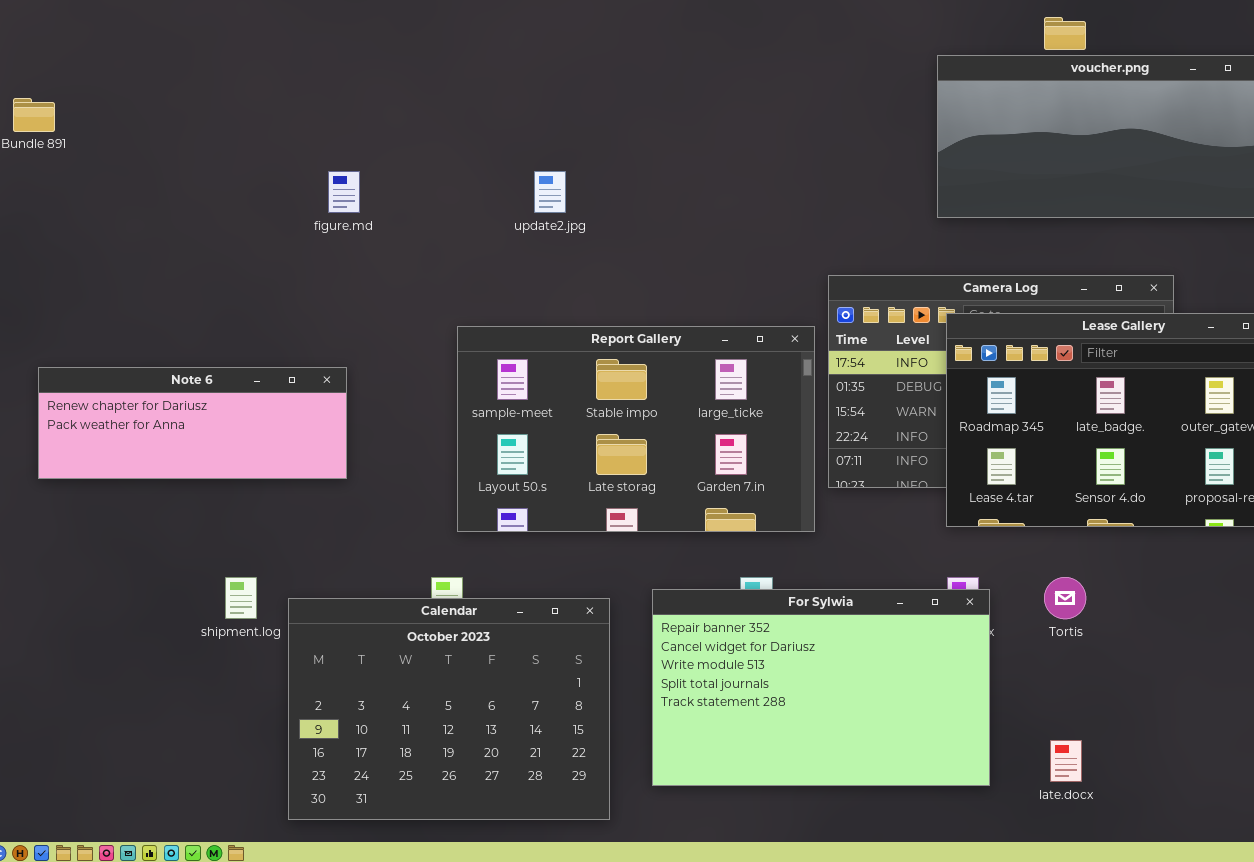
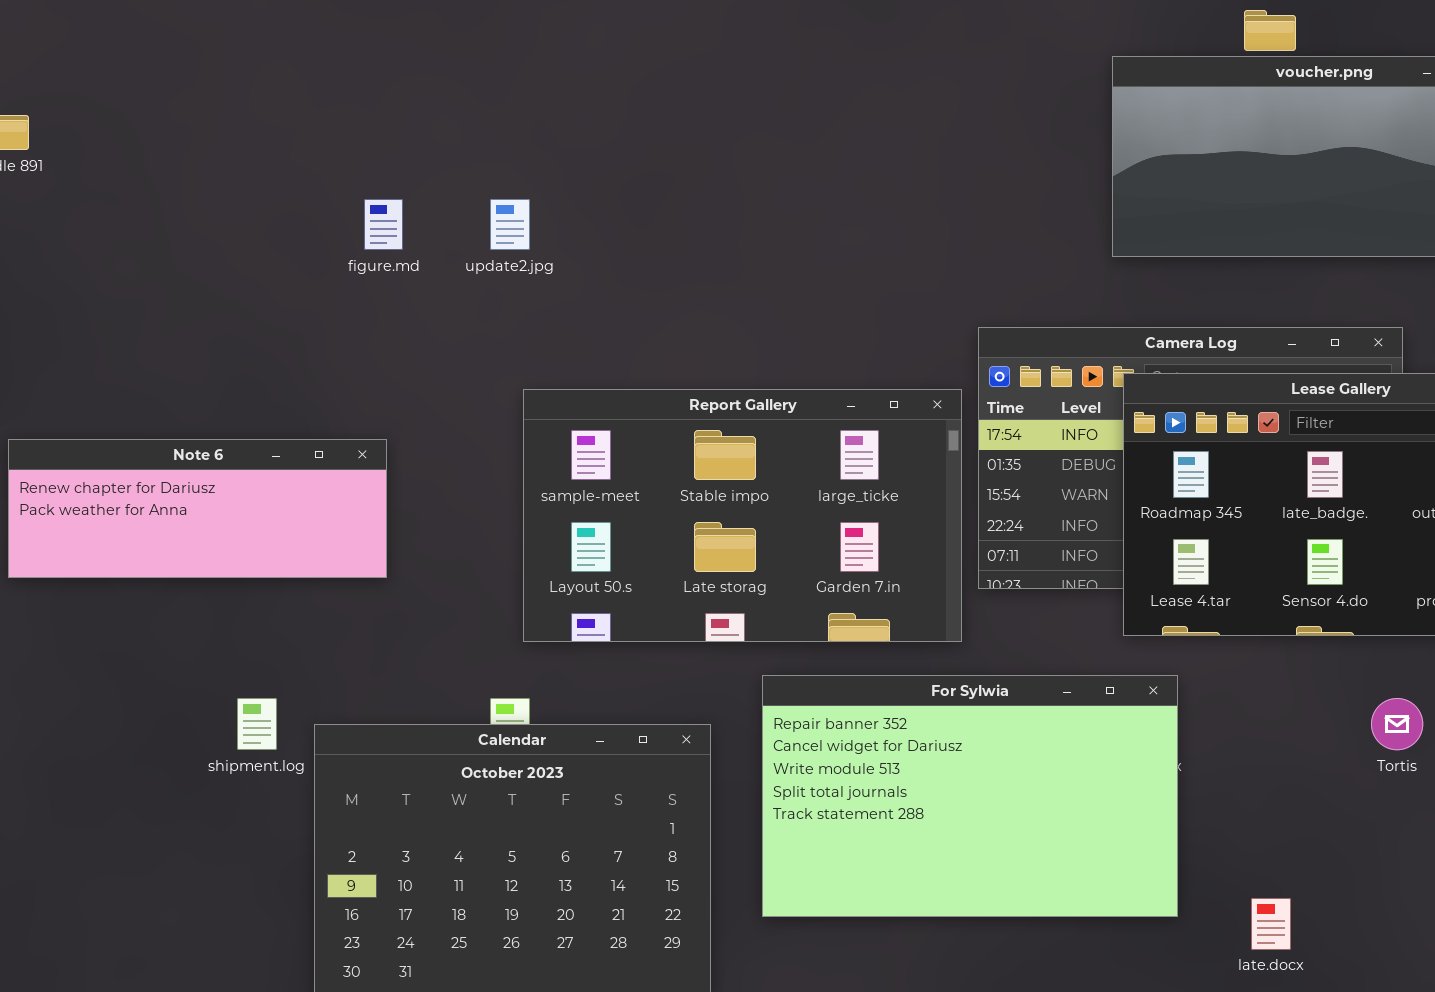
update2.jpg: [534,171,566,213] -> [490,199,530,250], moved
Tortis: [1044,577,1086,619] -> [1371,698,1423,750], moved
For Sylwia: [652,589,990,786] -> [762,675,1178,917], moved

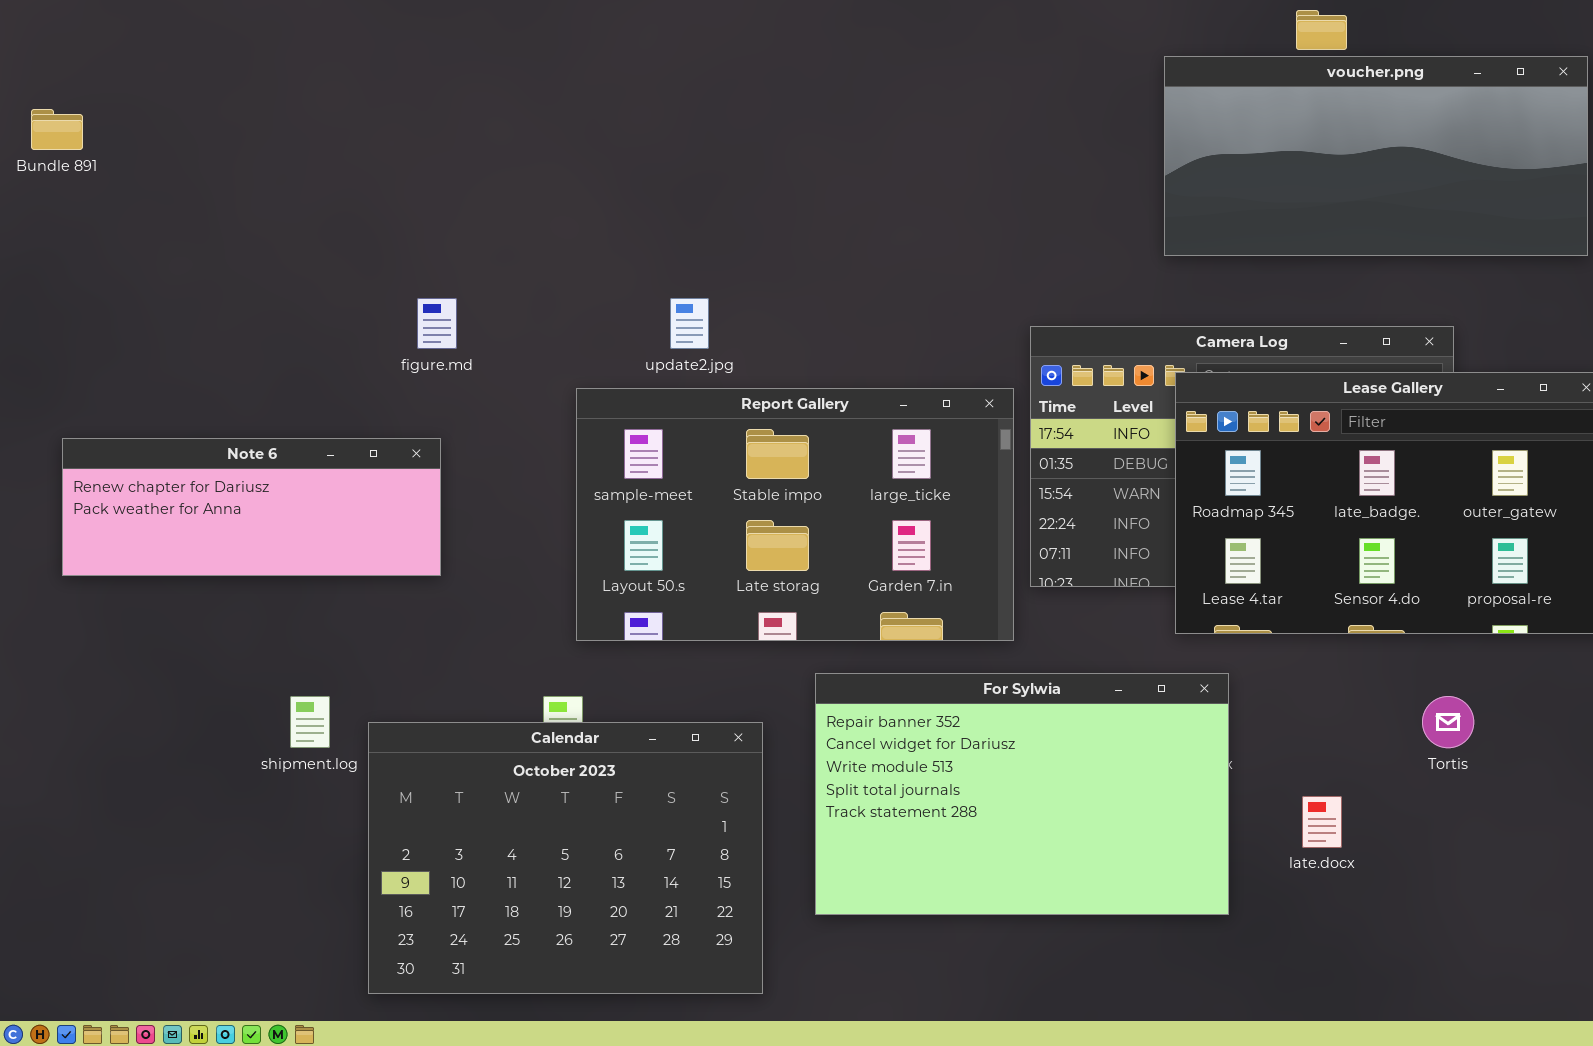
figure.md: [364,199,403,250] -> [417,298,457,349], moved
update2.jpg: [490,199,530,250] -> [670,298,709,349], moved
late.docx: [1251,898,1291,950] -> [1302,796,1342,848], moved

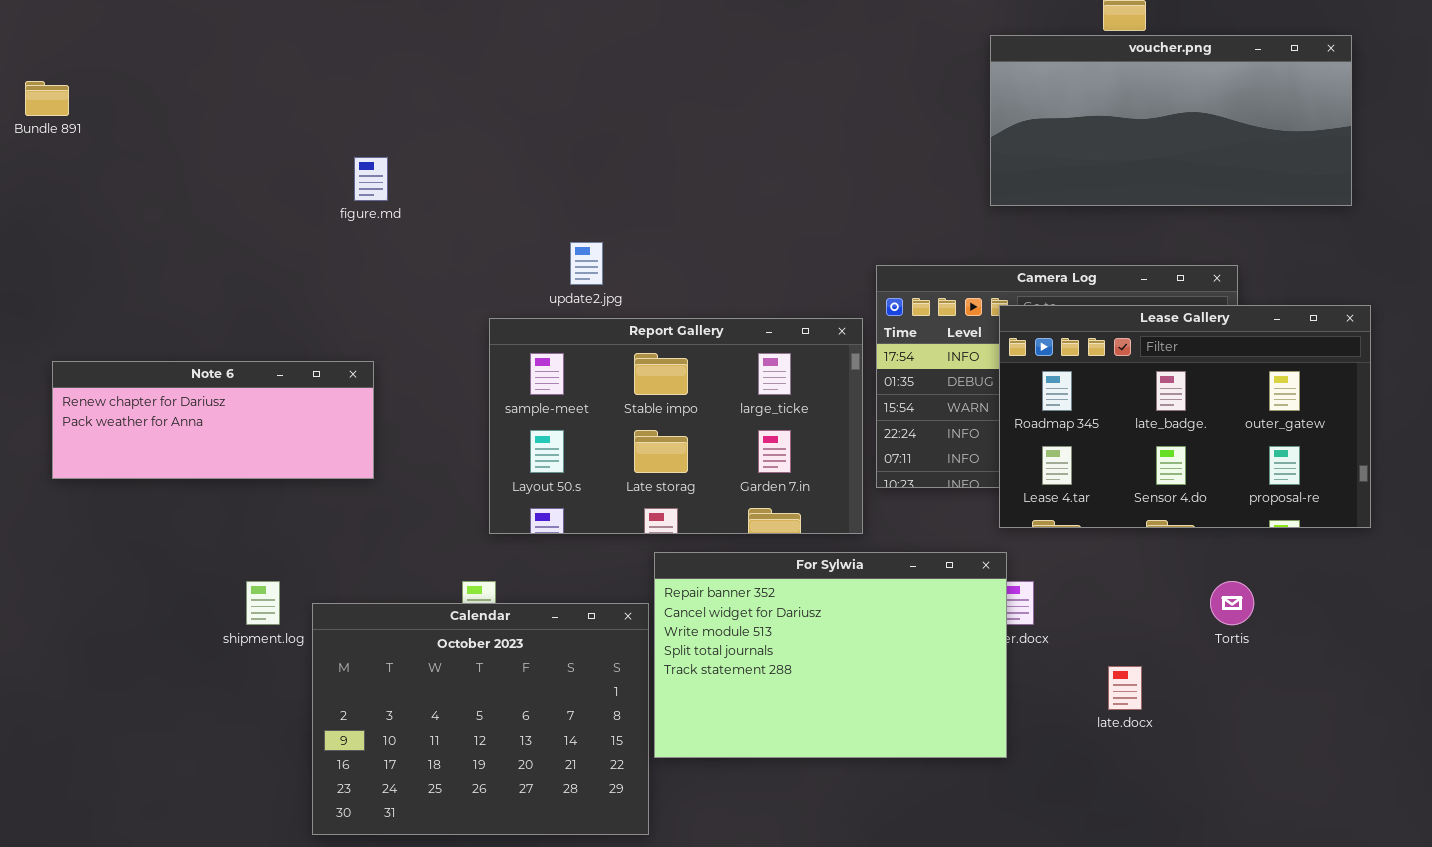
figure.md: [417,298,457,349] -> [354,157,388,201], moved
For Sylwia: [815,673,1229,915] -> [654,552,1007,758], moved

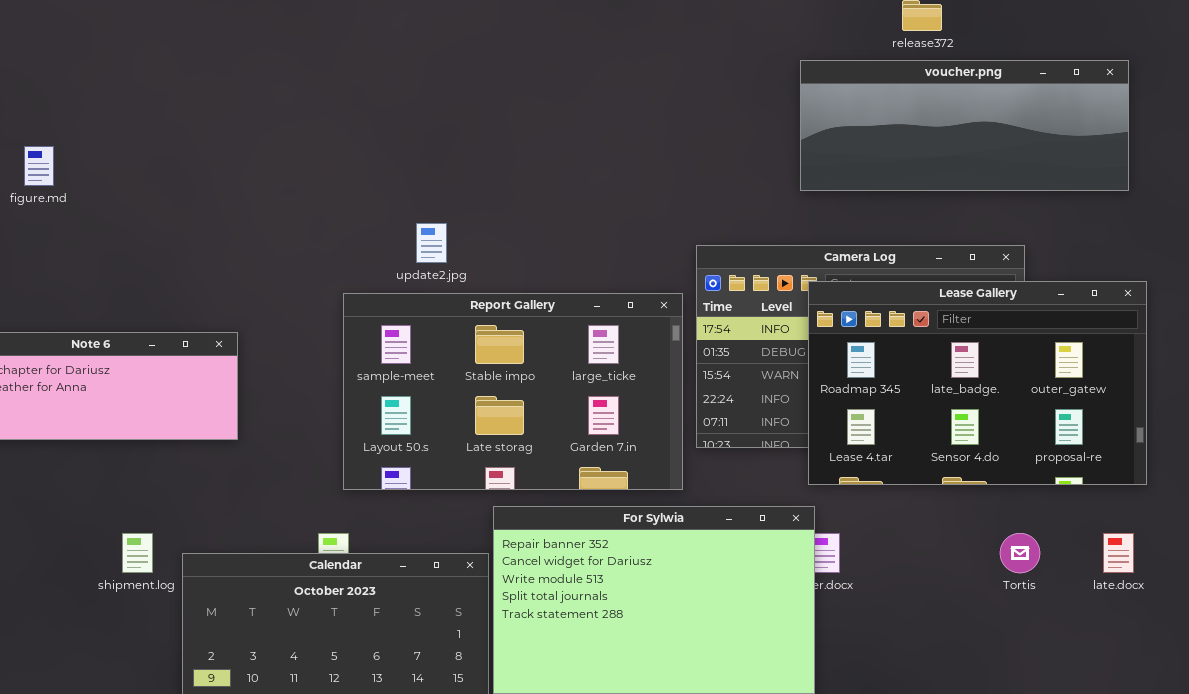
voucher.png: [990,35,1352,206] -> [800,60,1129,191], resized
figure.md: [354,157,388,201] -> [24,146,54,186], moved
late.docx: [1108,666,1142,710] -> [1103,533,1134,573], moved

